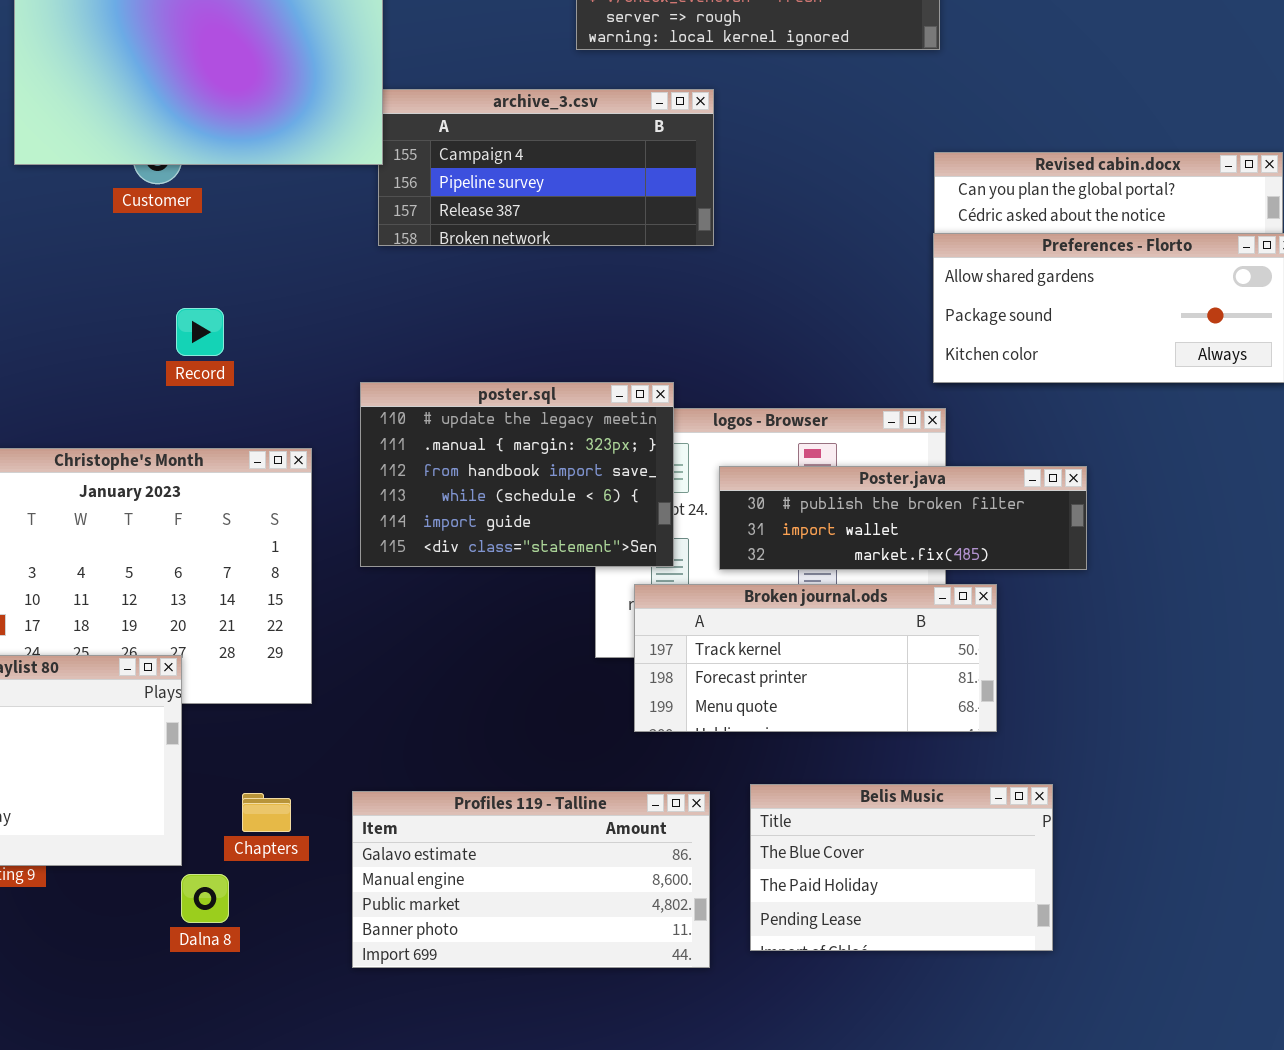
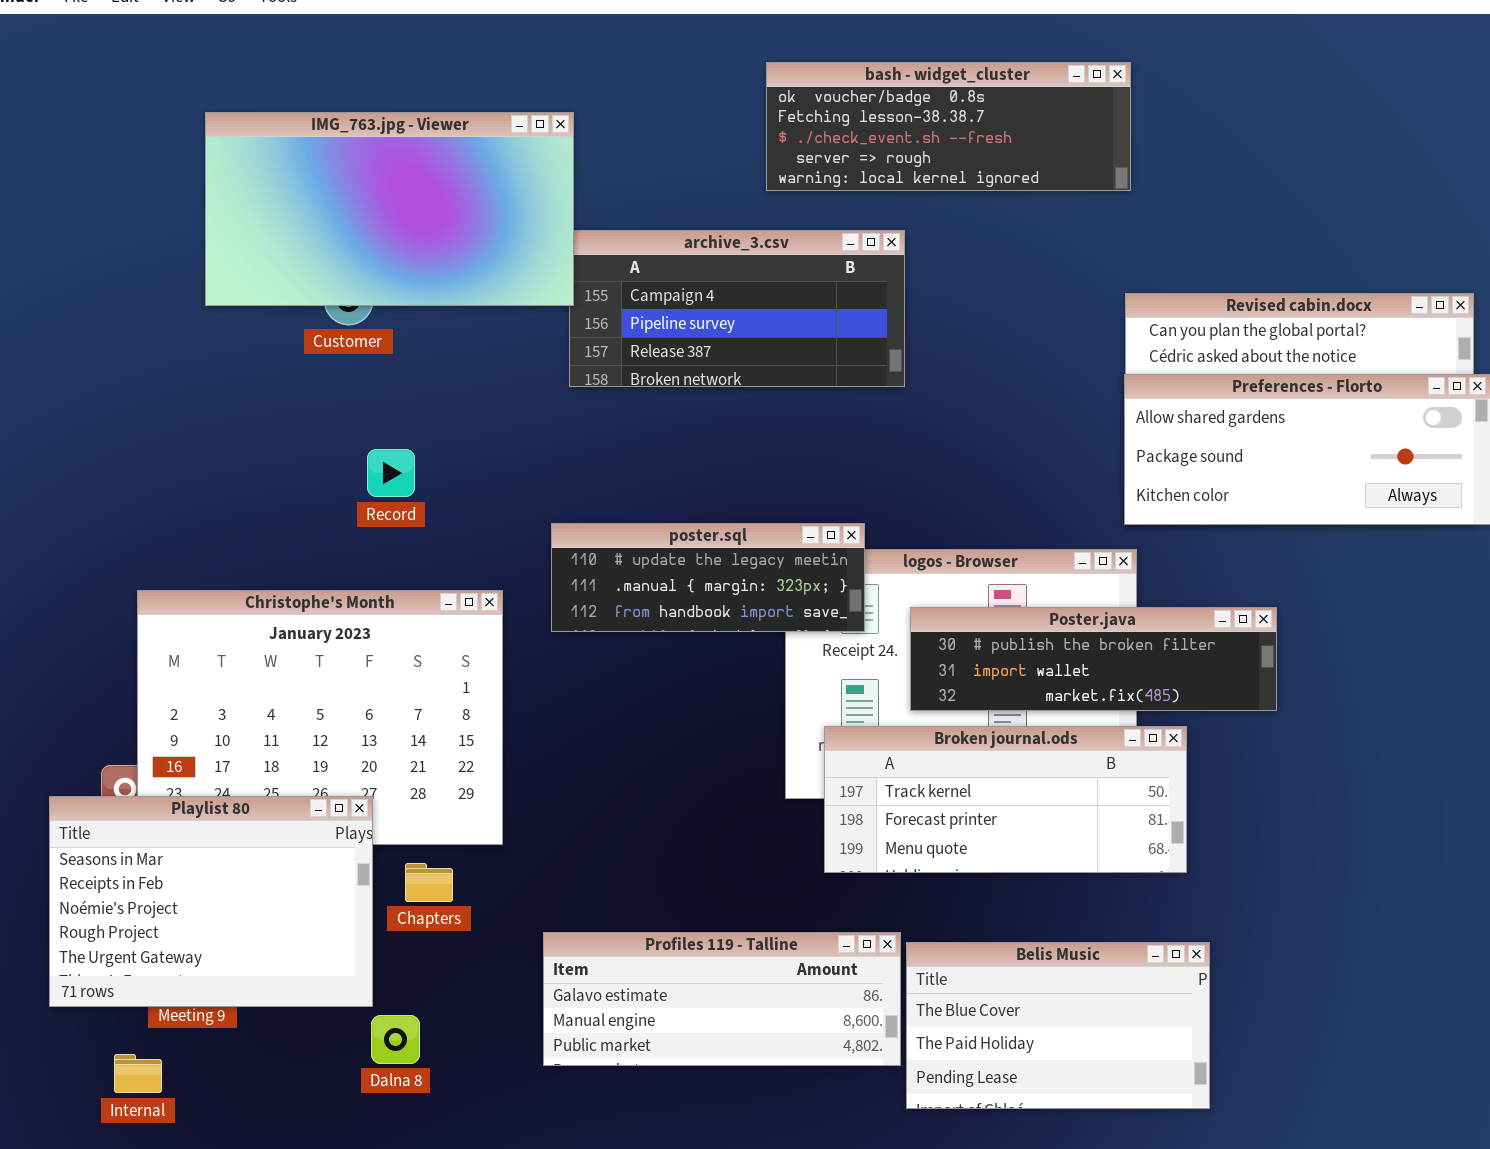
poster.sql: [360,382,674,567] -> [551,523,865,632], resized
Belis Music: [750,784,1053,951] -> [906,942,1210,1109], moved
Profiles 119 - Talline: [352,791,710,968] -> [543,932,901,1066], resized
Chapters: [242,793,291,832] -> [405,863,453,902], moved

